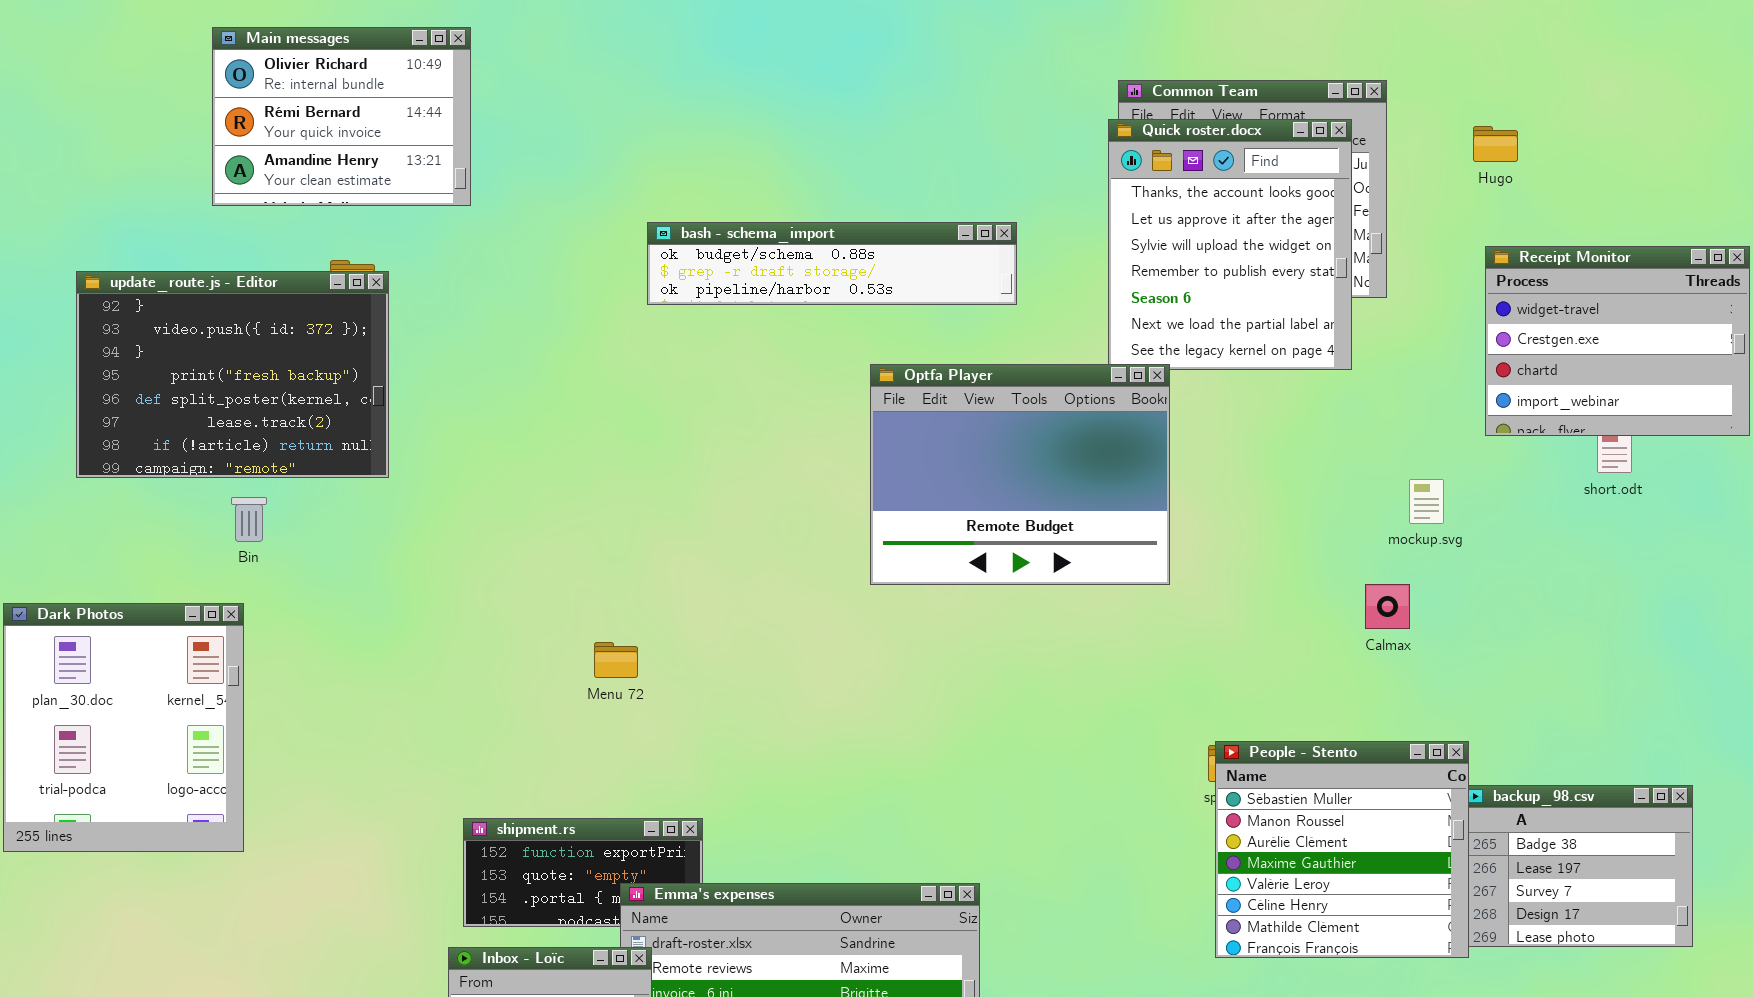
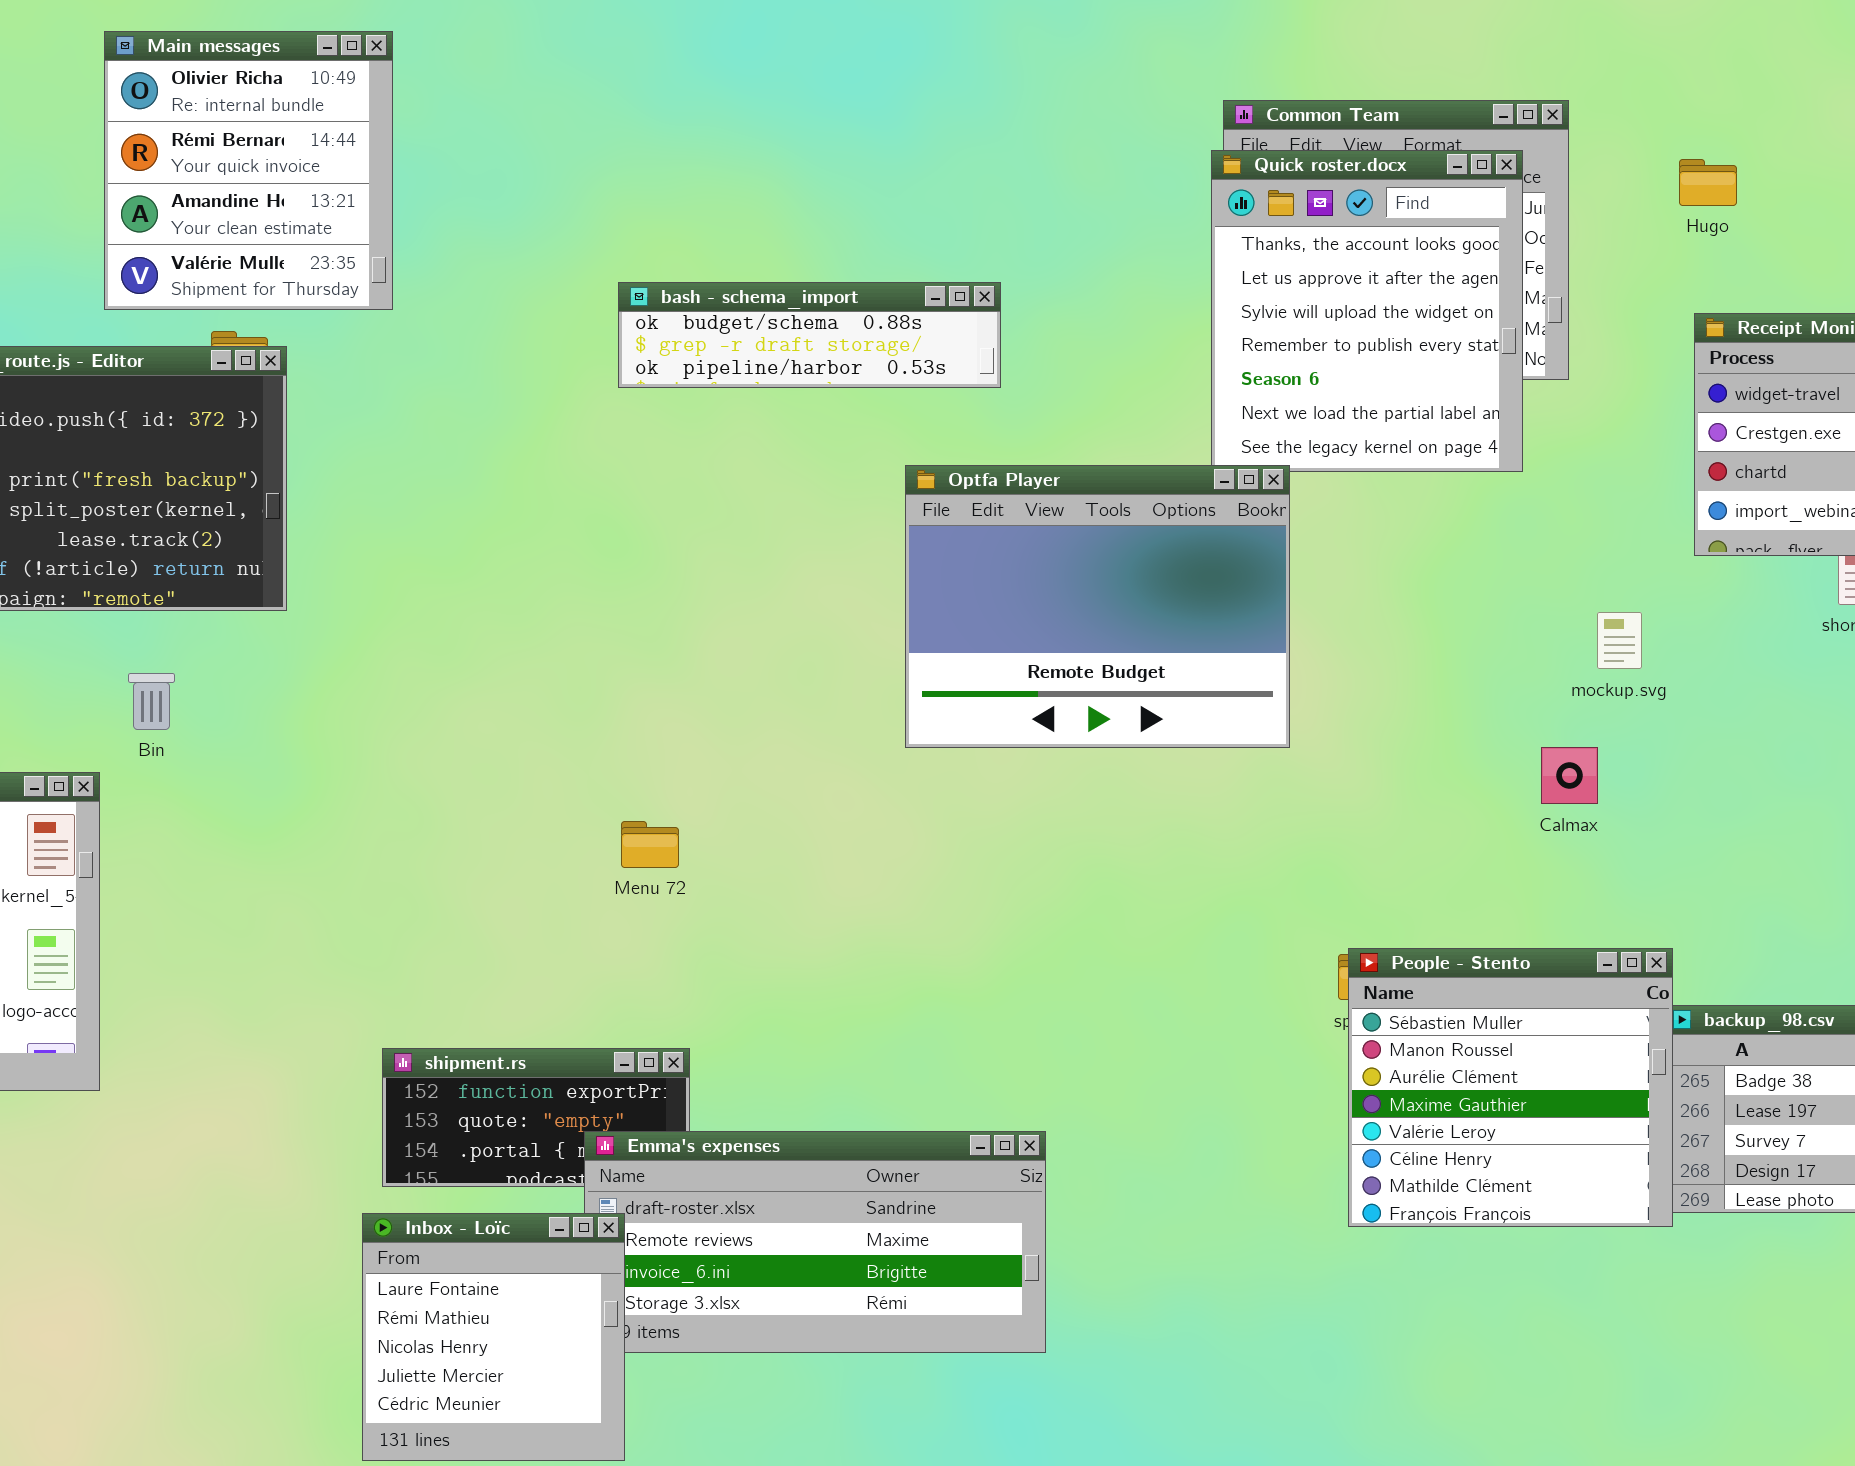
Main messages: [212,27,471,206] -> [104,31,393,310], resized
bash - schema_import: [647,222,1017,305] -> [618,282,1001,388], resized
Bin: [231,497,267,542] -> [128,673,175,730], moved
Menu 72: [594,642,638,678] -> [621,821,679,868], moved

